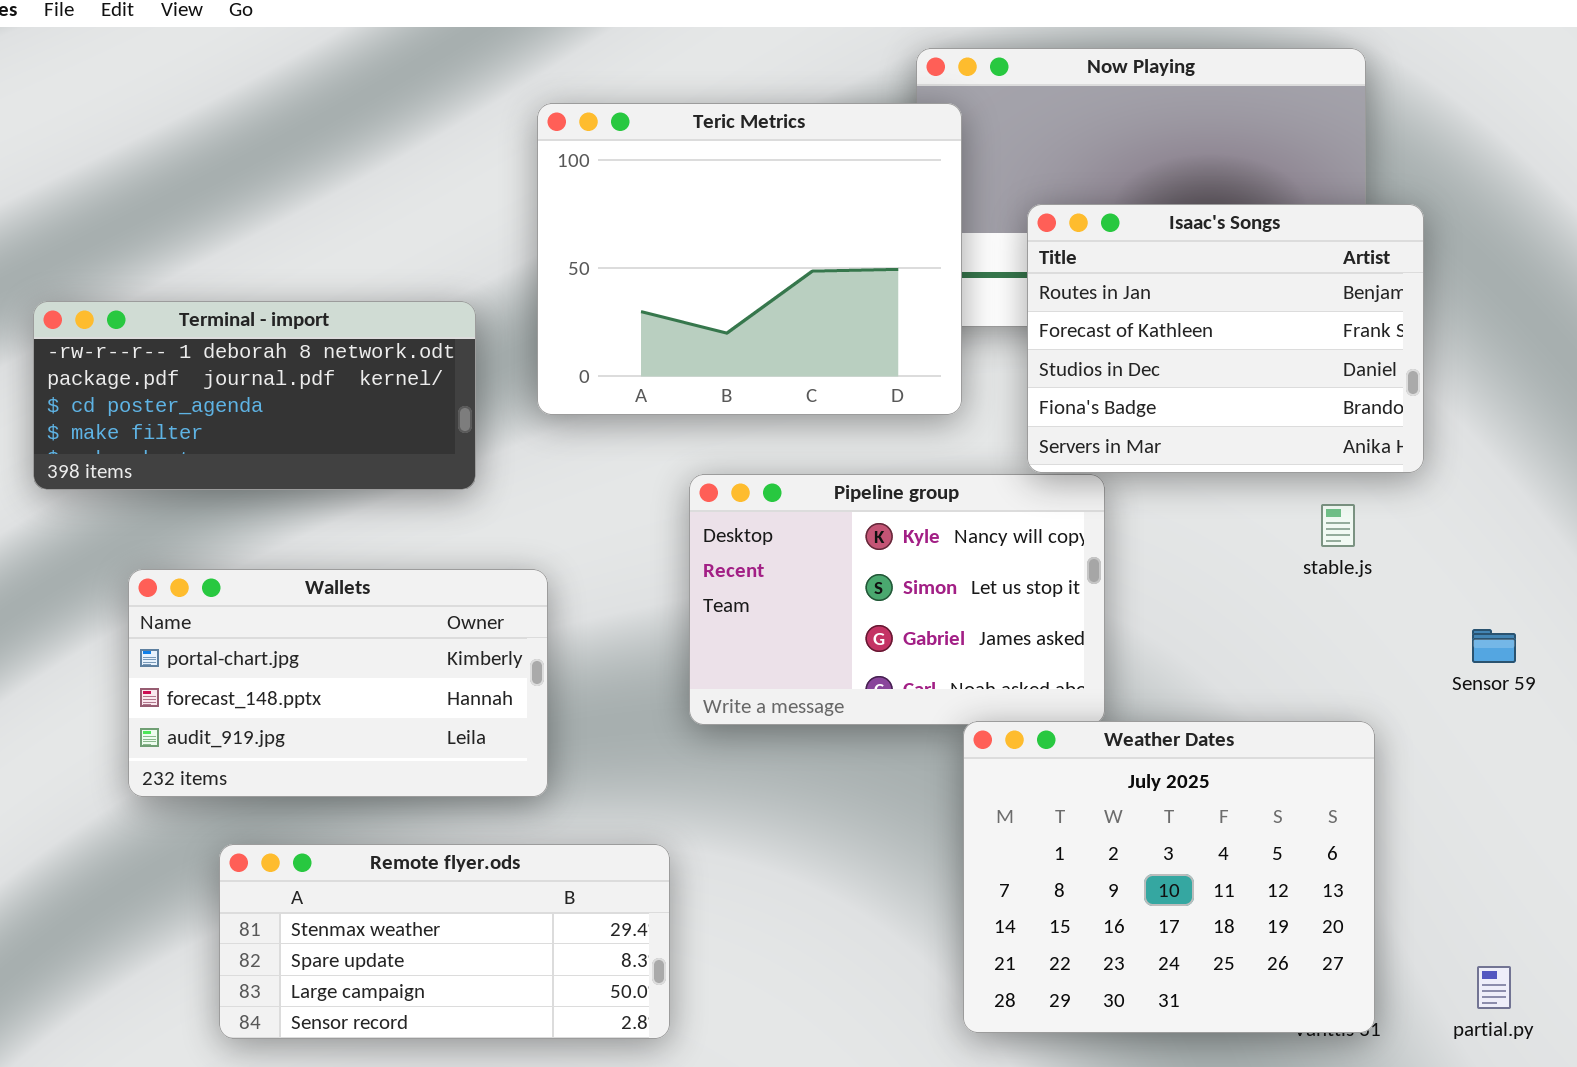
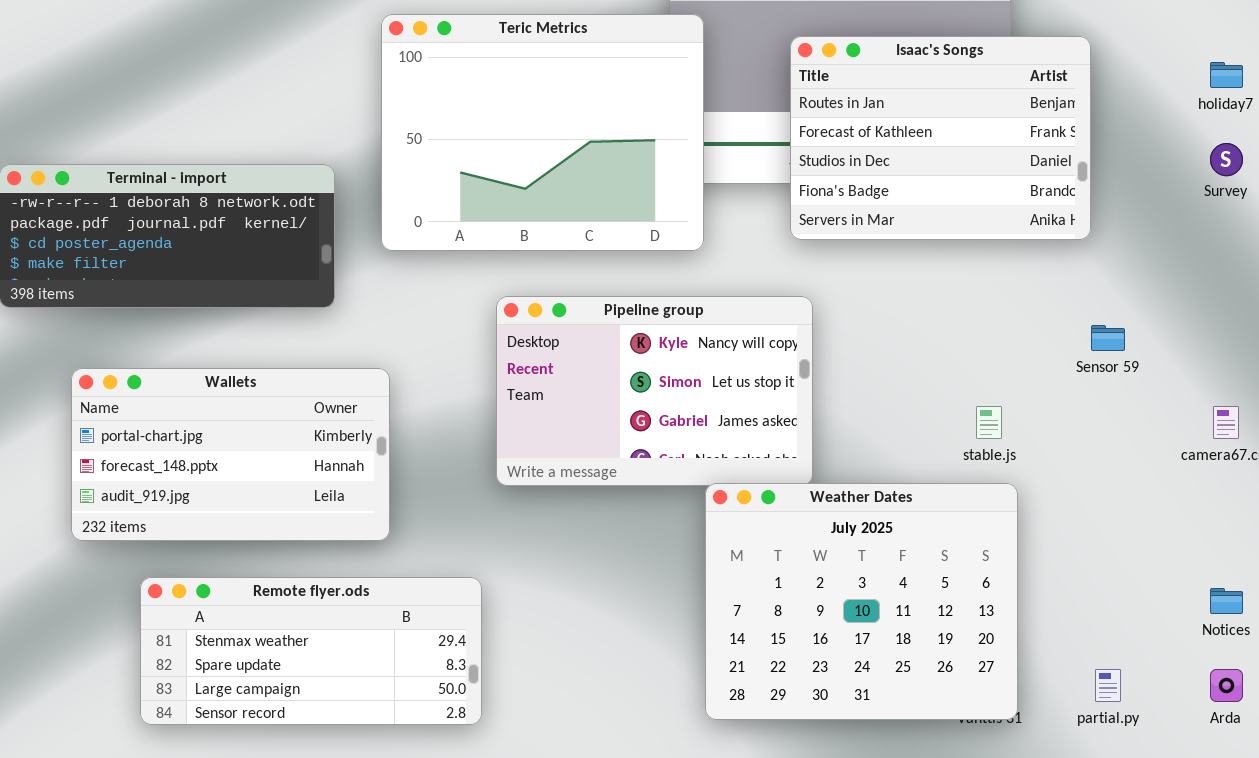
Isaac's Songs: [1027,204,1424,473] -> [790,36,1091,240], moved
stable.js: [1321,504,1355,547] -> [976,406,1002,439], moved
Sensor 59: [1472,629,1516,663] -> [1091,325,1125,351], moved

